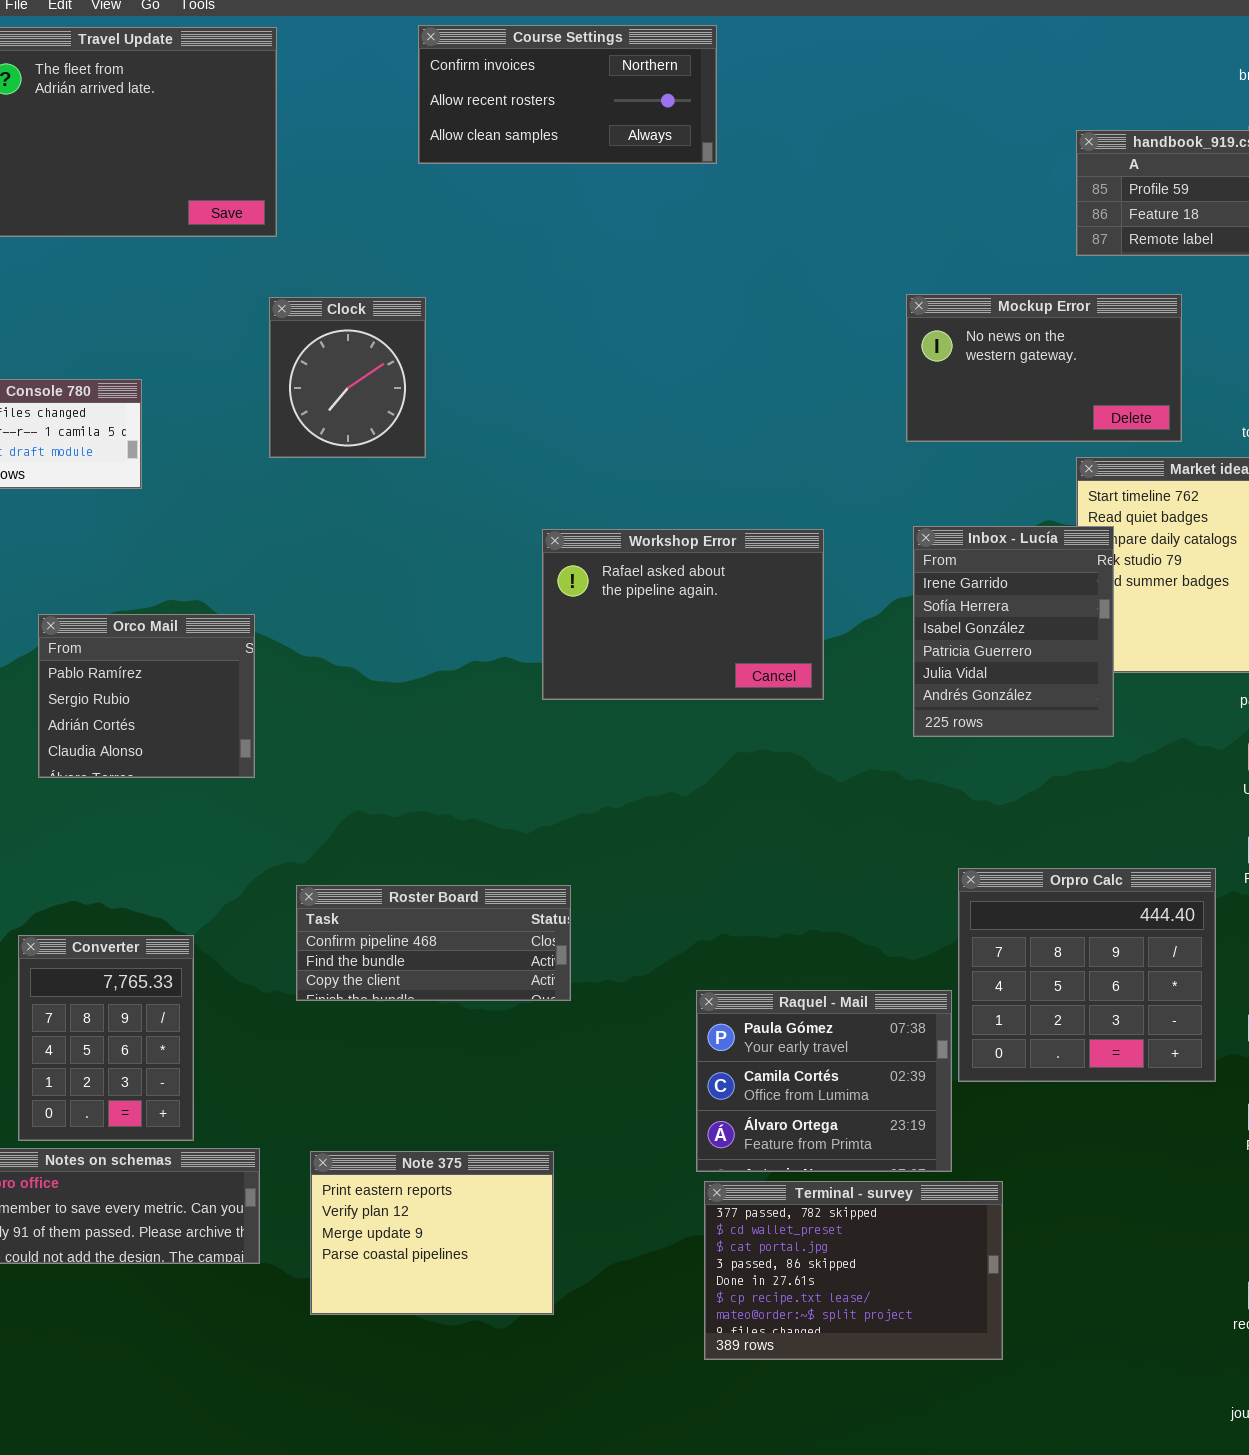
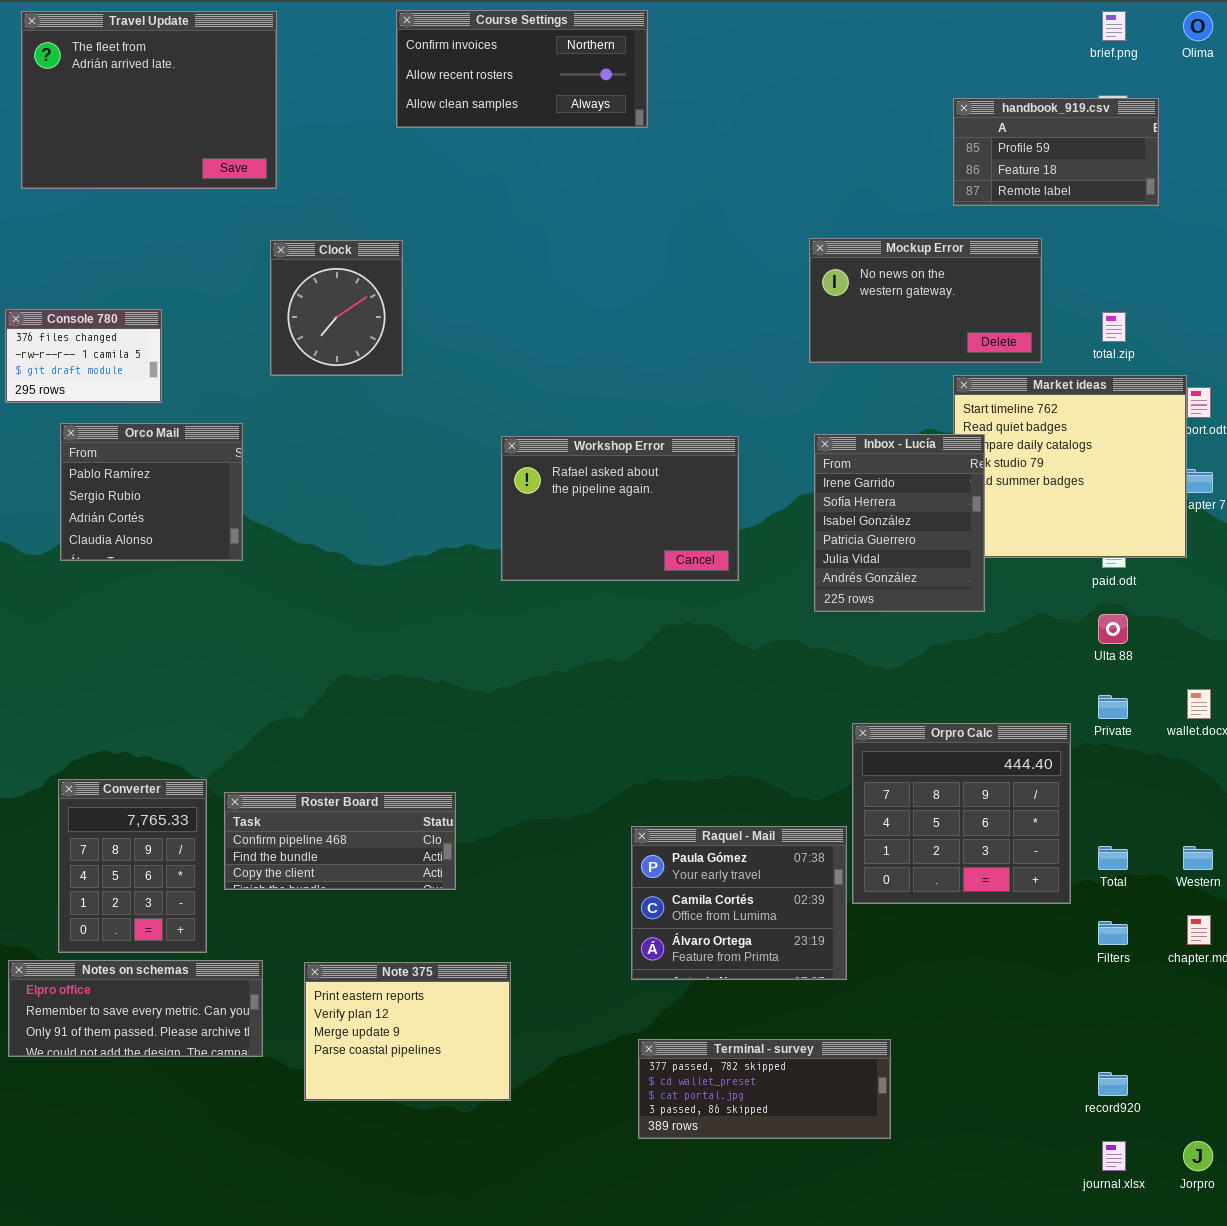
Orco Mail: [38,614,255,778] -> [60,423,243,561], moved
Roster Board: [296,885,571,1001] -> [224,792,456,890], moved
Terminal - survey: [704,1181,1003,1360] -> [638,1039,891,1139], resized

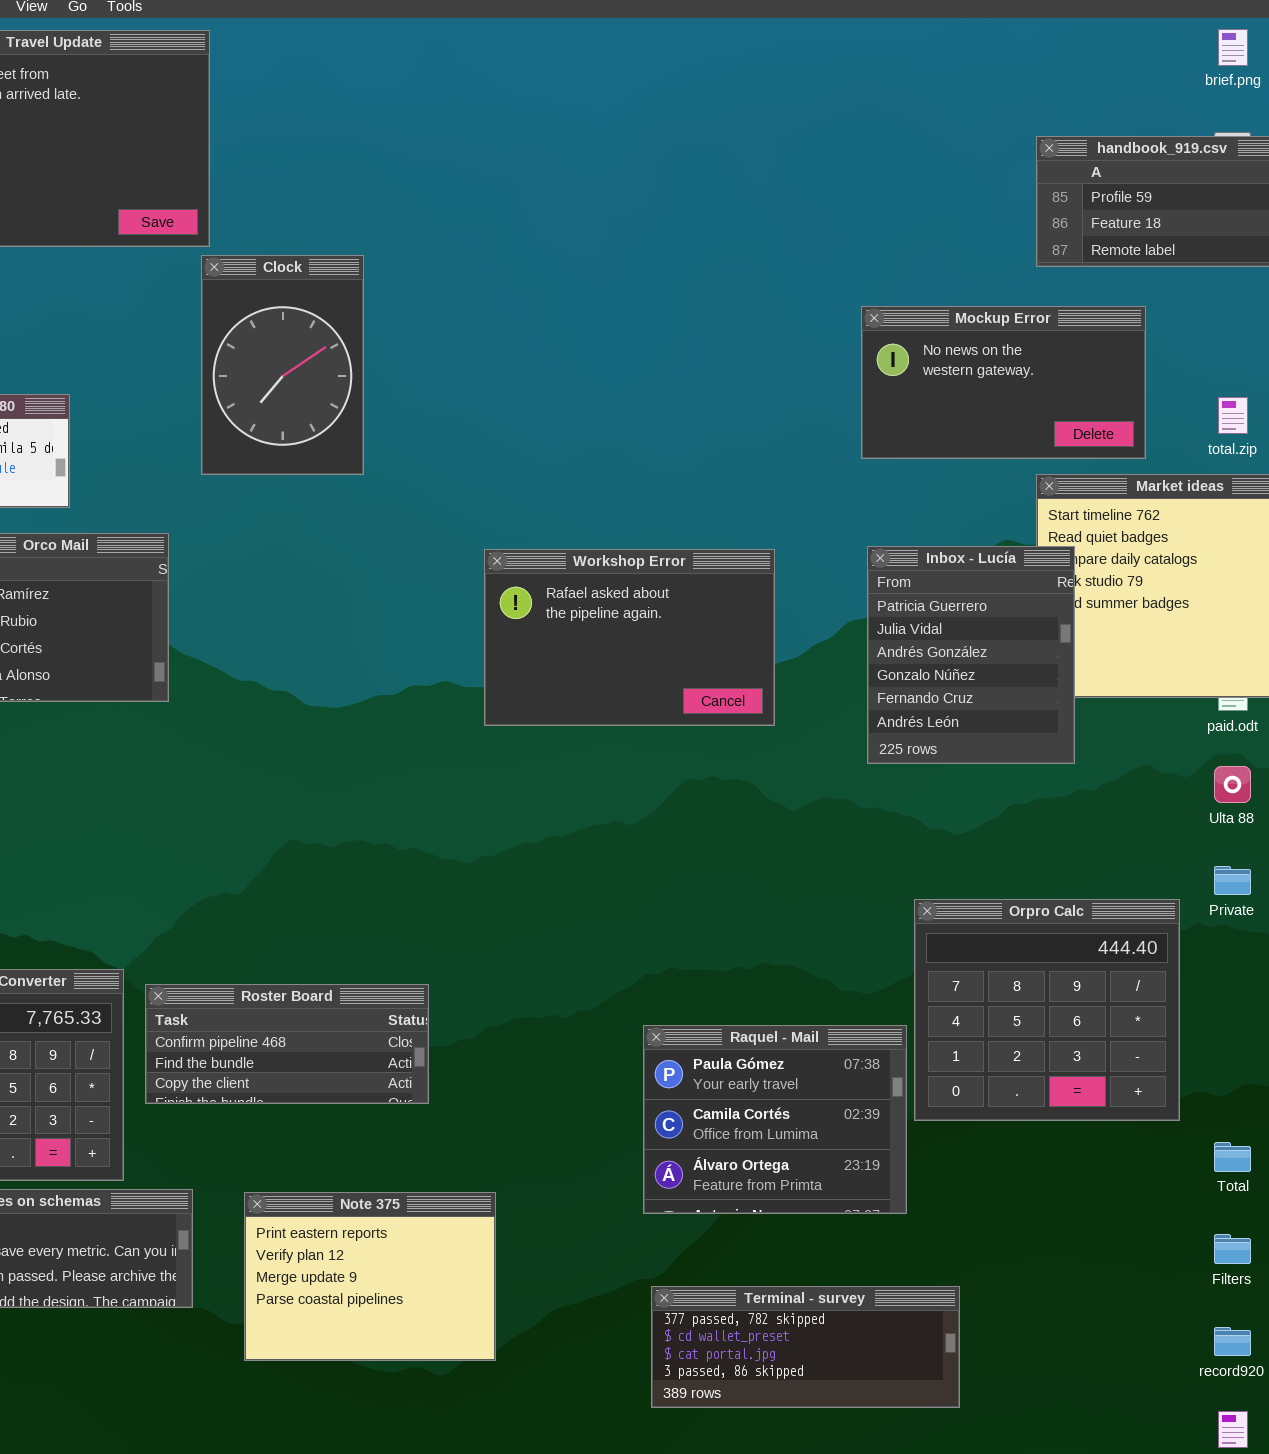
Course Settings: [396,10,648,128] -> none, closed
Clock: [270,240,403,376] -> [201,255,364,475], resized
Inbox - Lucía: [814,434,985,612] -> [867,546,1075,764], scrolled down 3 rows
Total: [1098,846,1128,870] -> [1214,1142,1251,1172], moved
Filters: [1098,921,1128,945] -> [1214,1234,1251,1264], moved

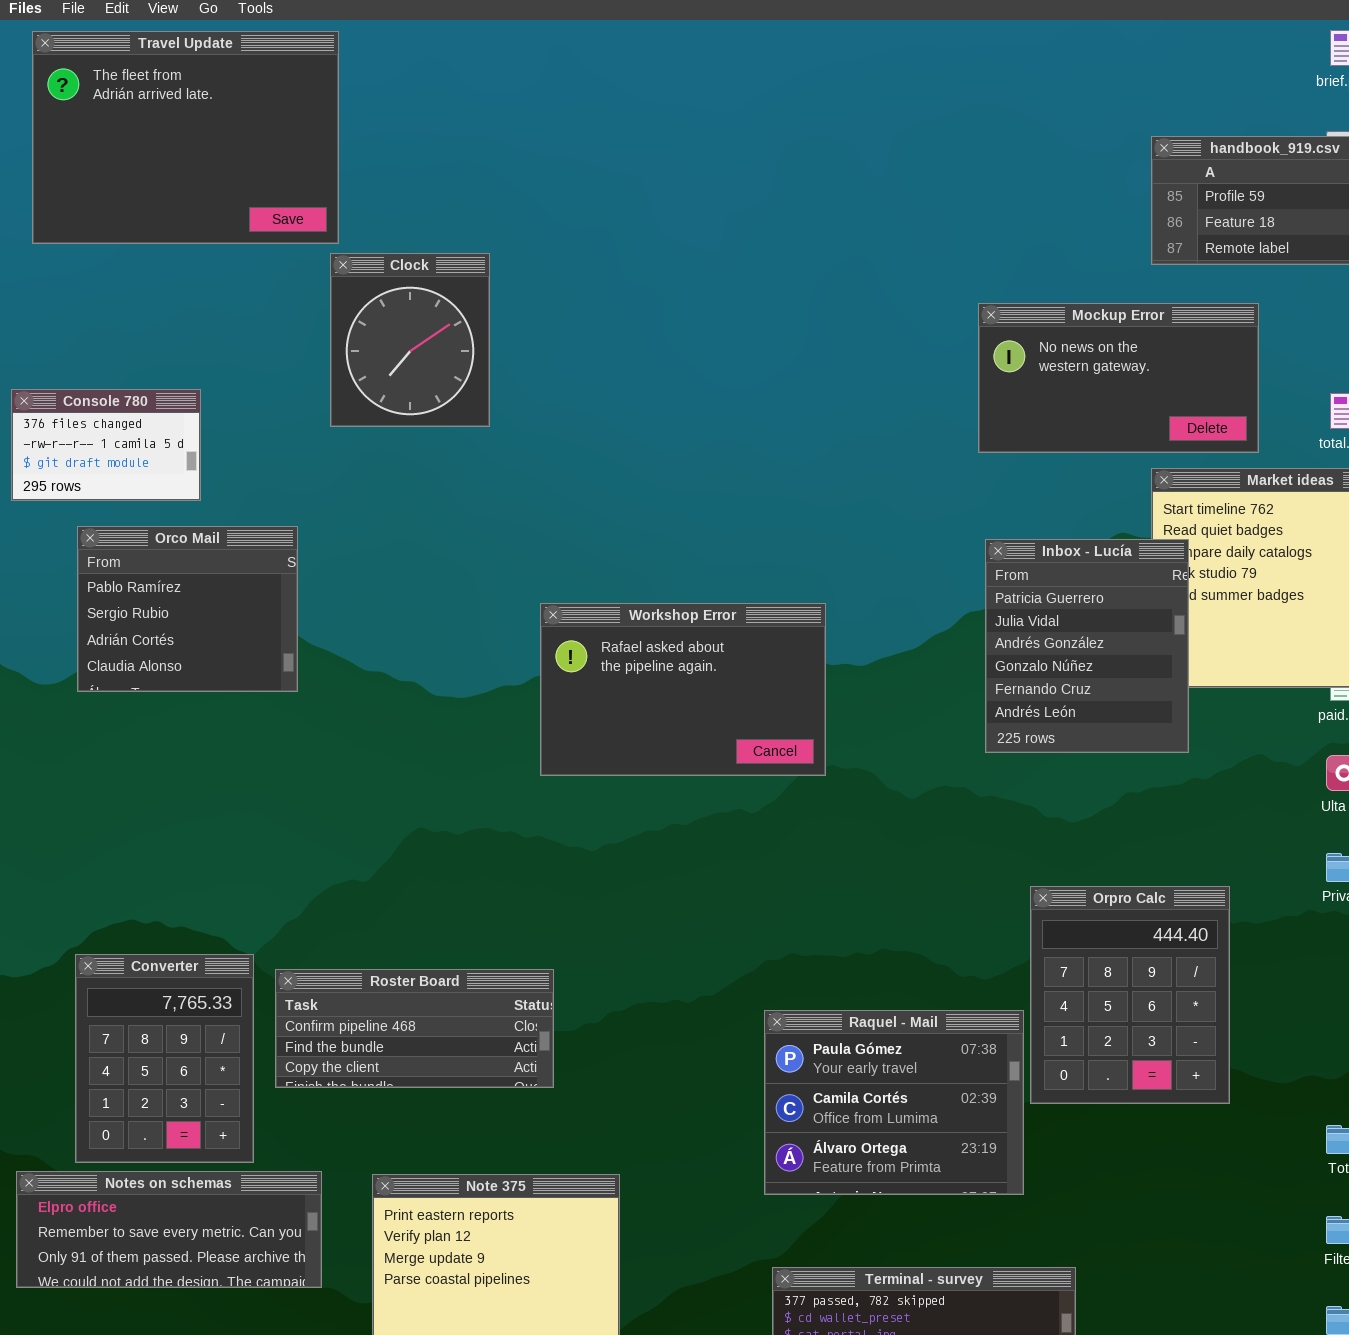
Clock: [201,255,364,475] -> [330,253,490,427], resized
Workshop Error: [484,549,775,726] -> [540,603,826,776], moved
Orpro Calc: [914,899,1180,1121] -> [1030,886,1230,1104], resized

